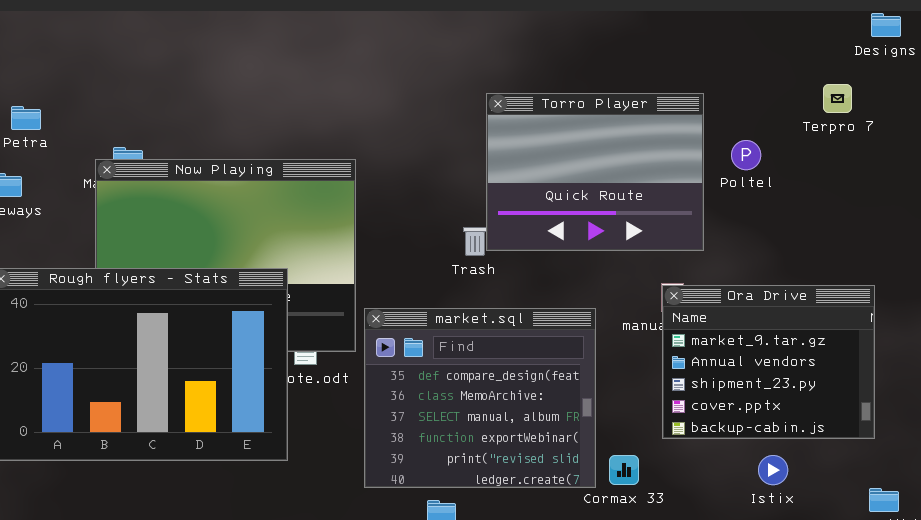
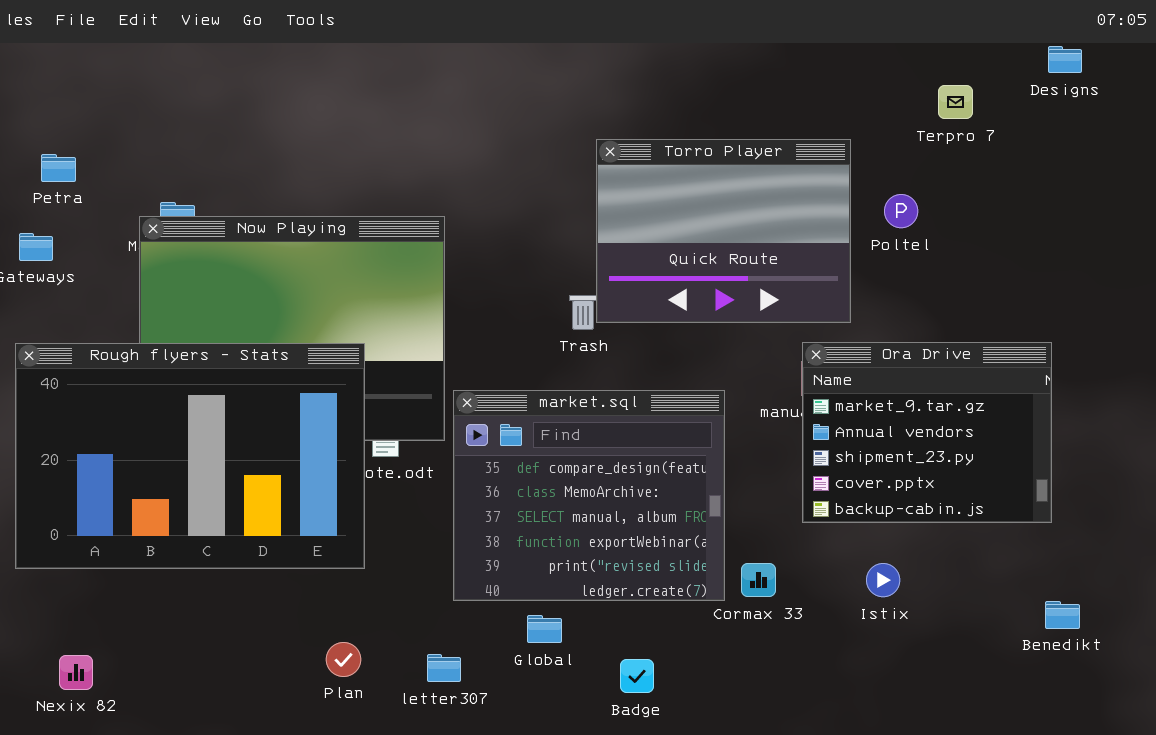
Terpro 7: [823,84,852,113] -> [938,85,973,119], moved
Ora Drive: [662,285,875,439] -> [802,342,1052,523], moved
Istix: [758,455,788,485] -> [866,563,900,597], moved

